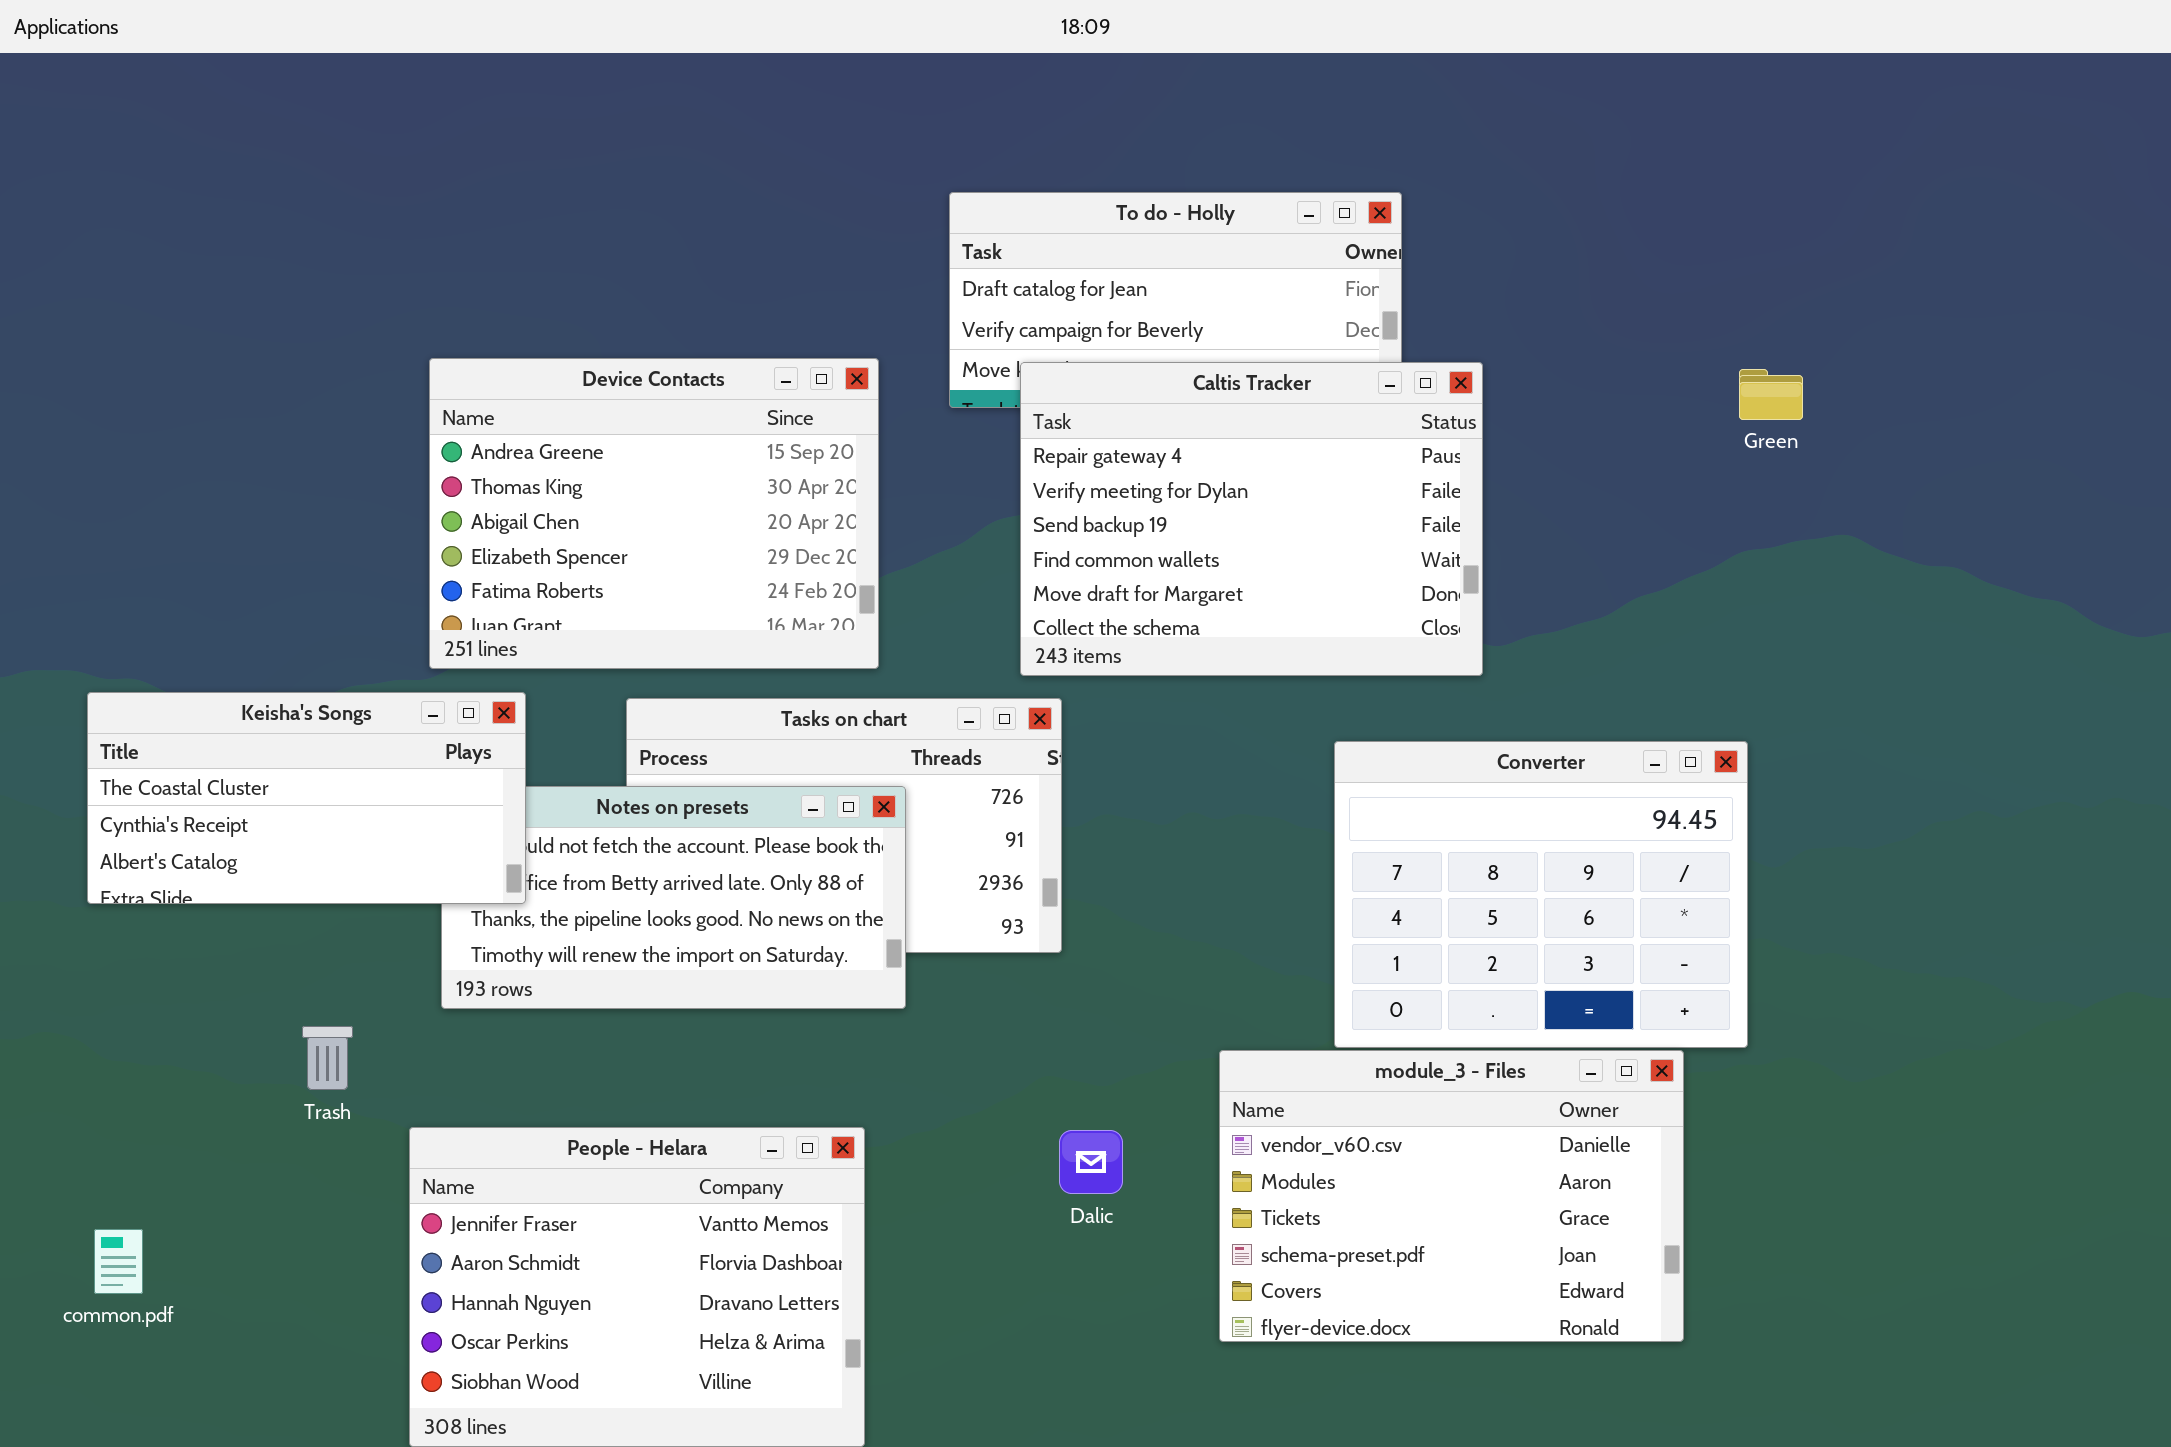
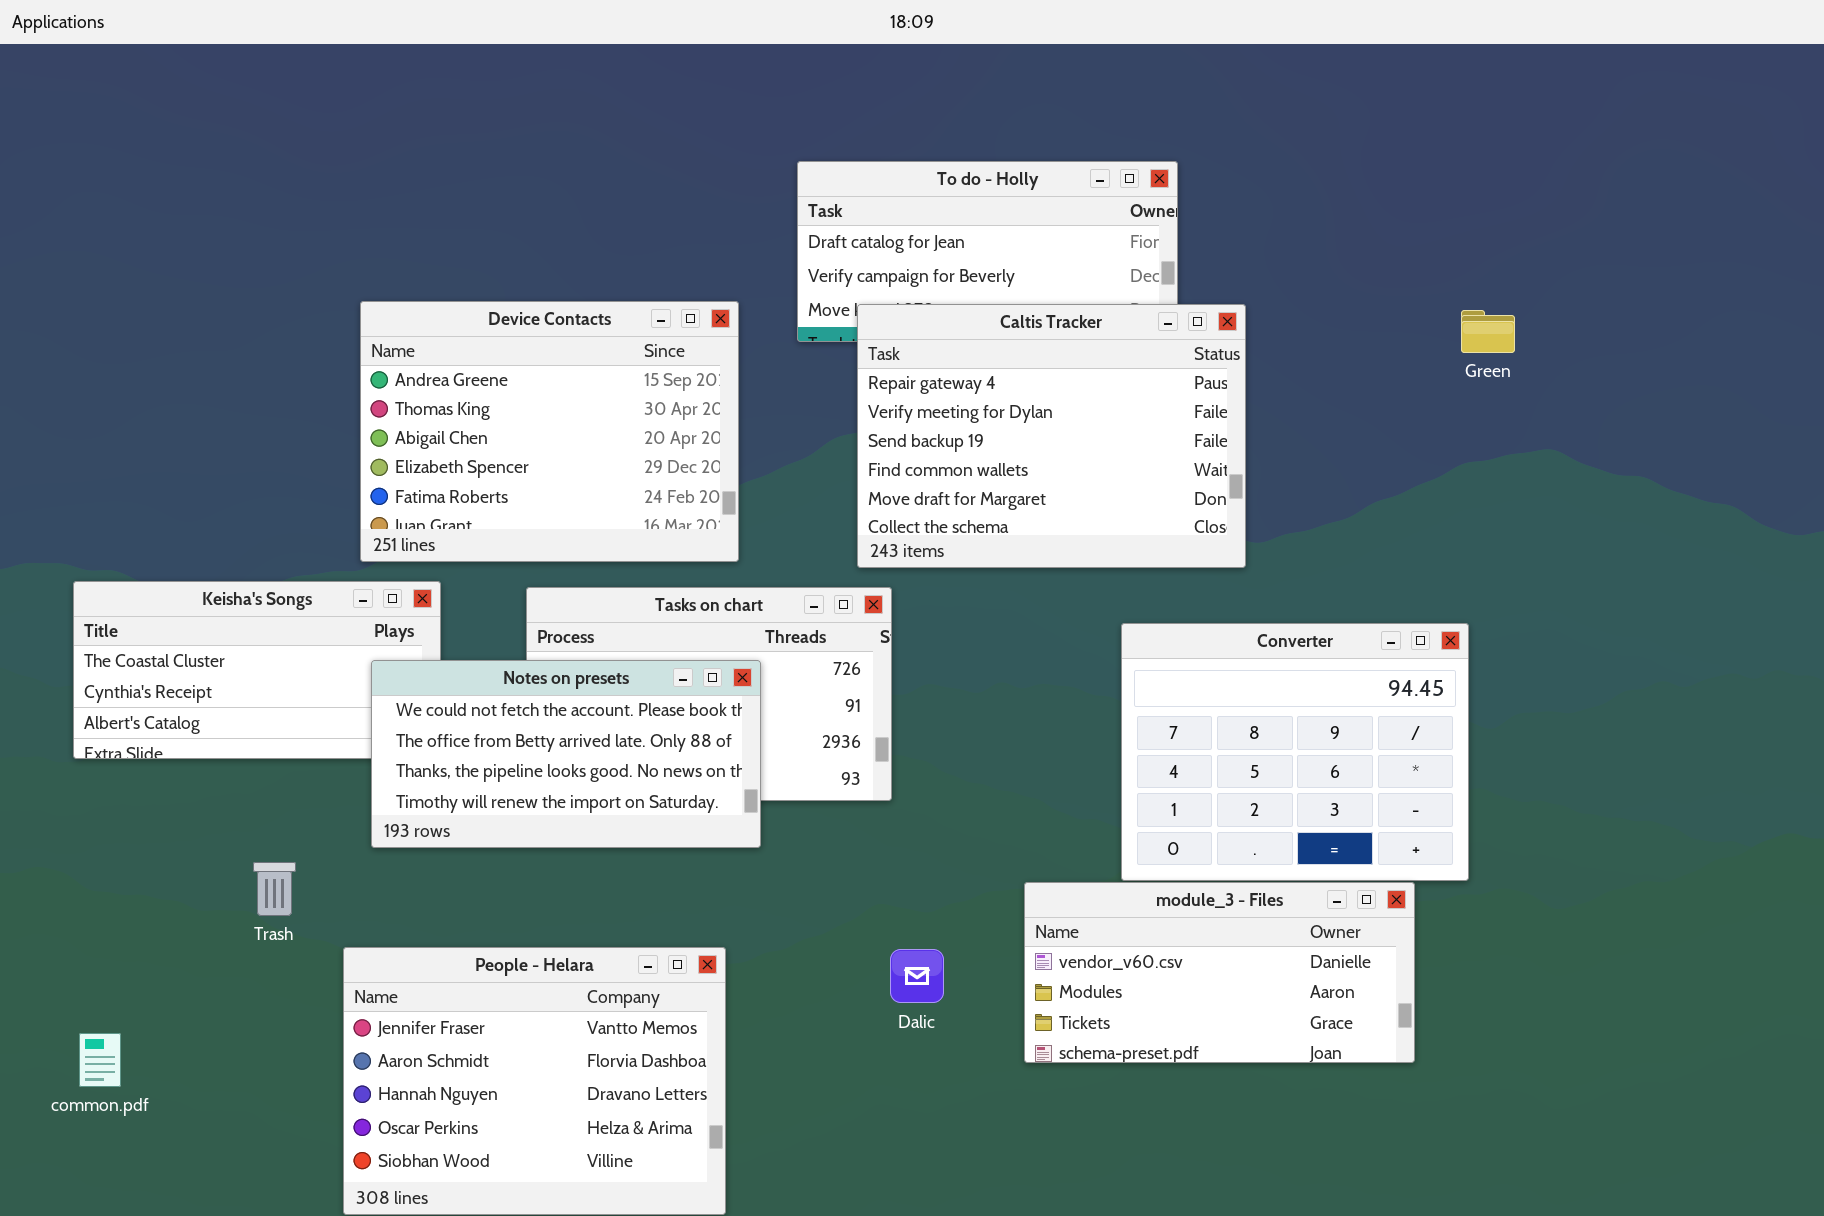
Notes on presets: [441,786,906,1009] -> [371,660,761,848], raised
module_3 - Files: [1219,1050,1684,1342] -> [1024,882,1415,1063], resized

